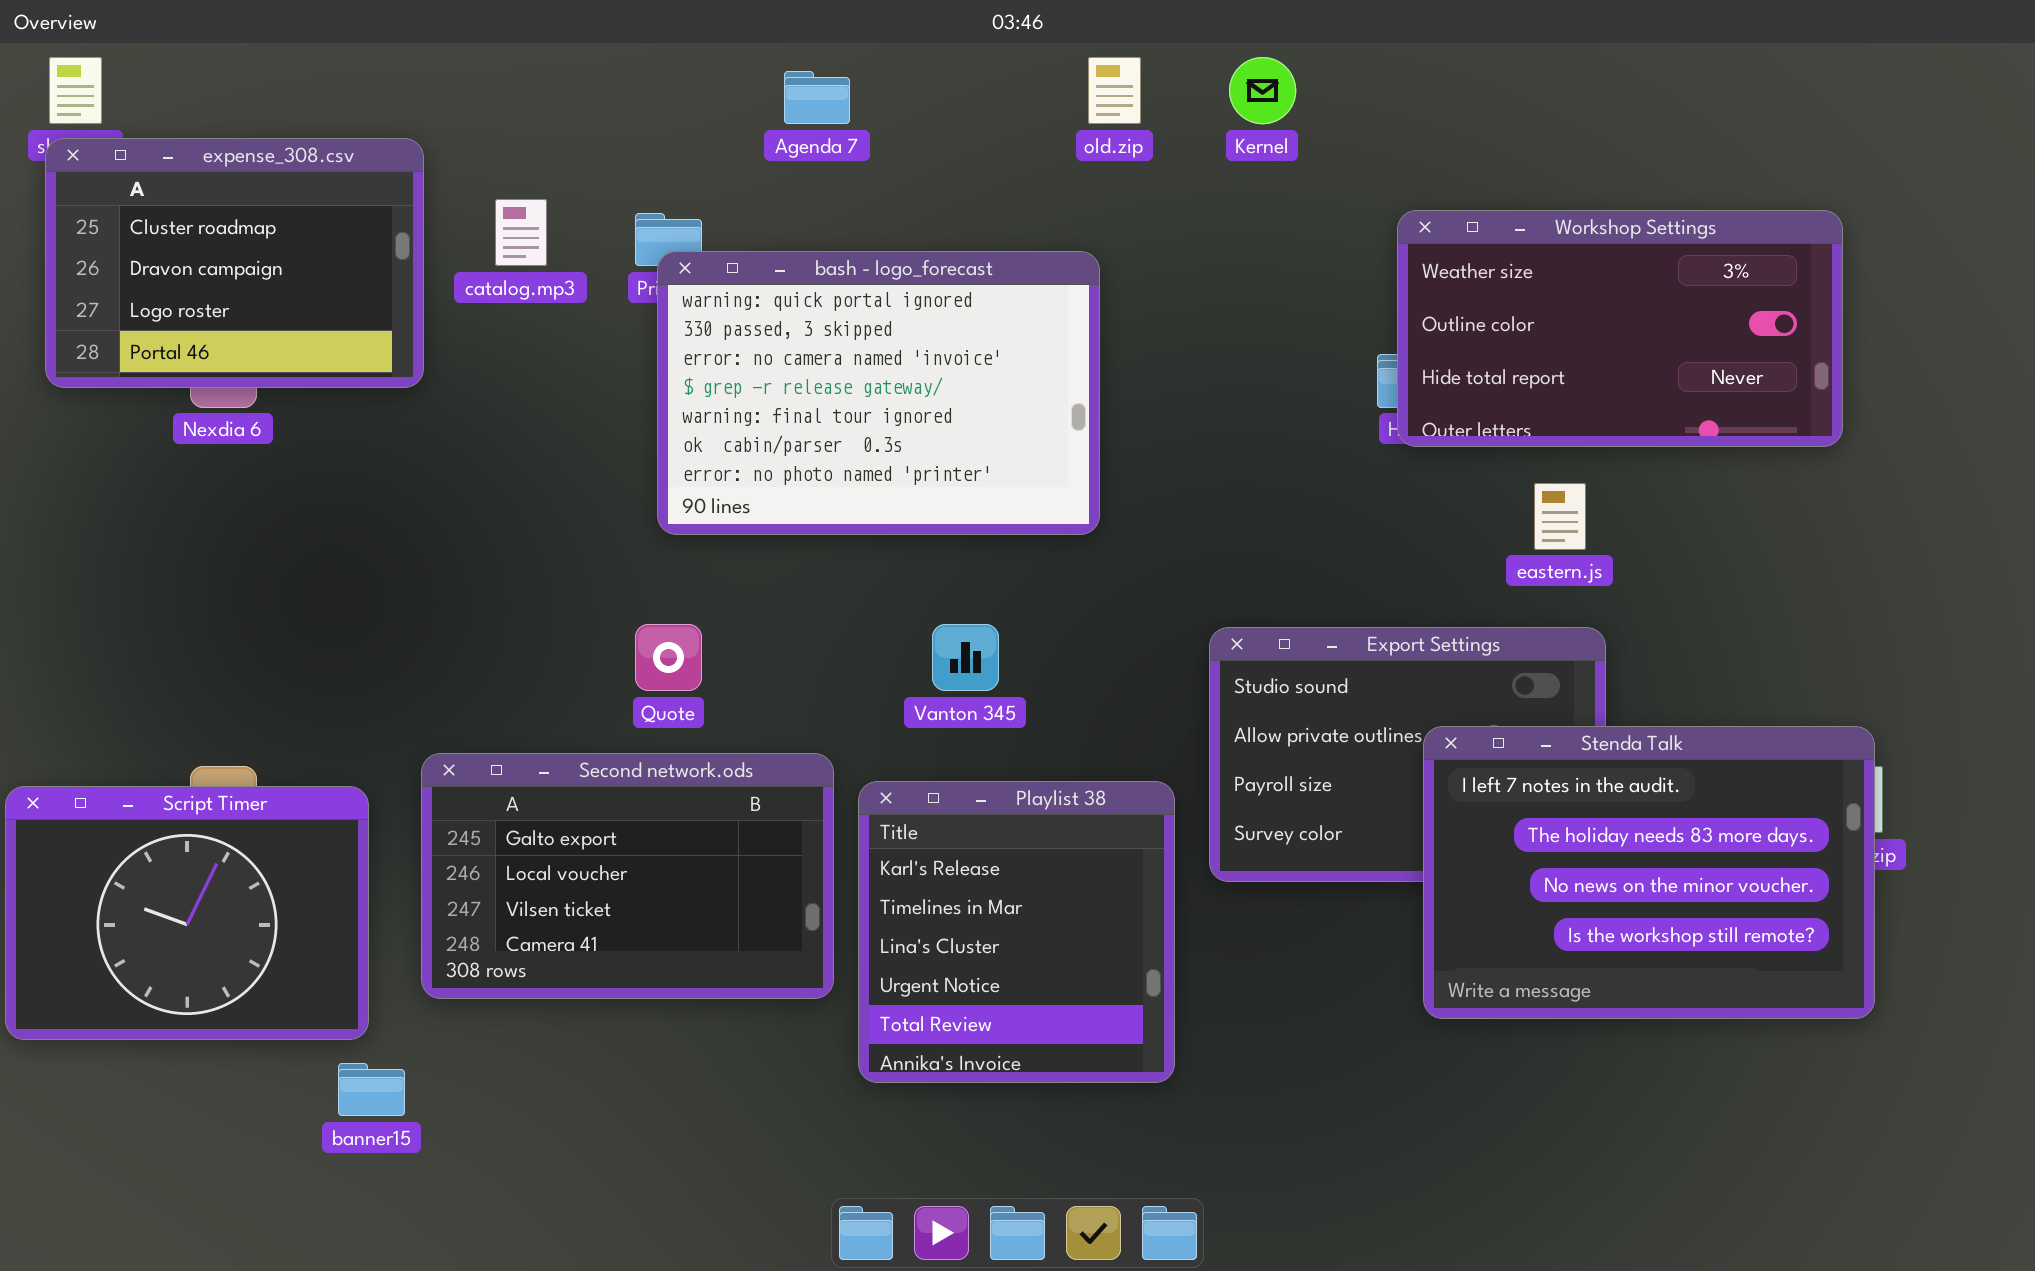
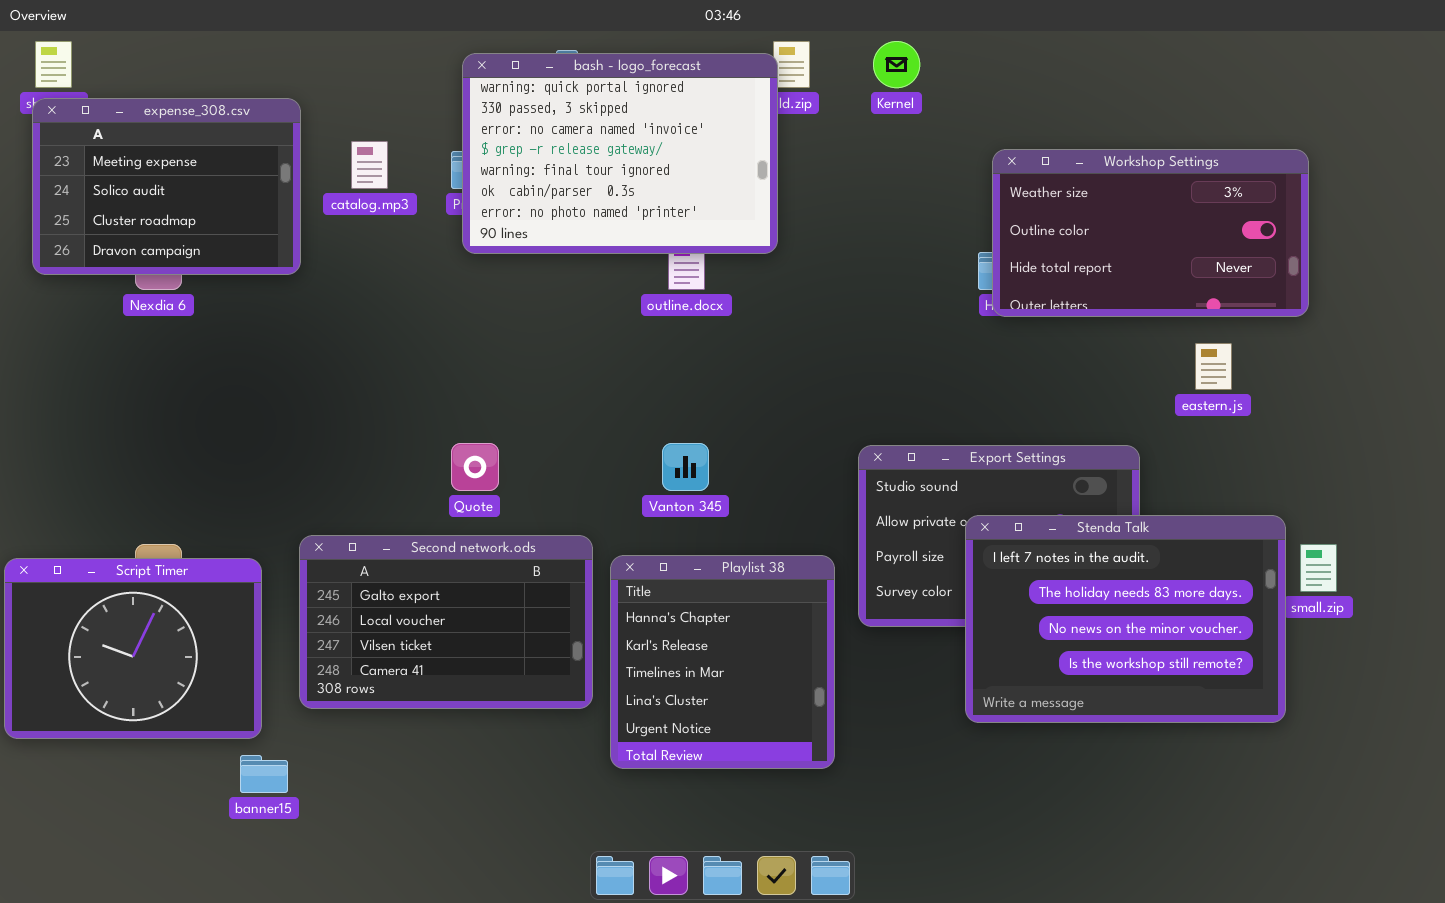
expense_308.csv: [45,138,424,388] -> [32,98,301,275], scrolled up 2 rows
bash - logo_forecast: [657,251,1100,535] -> [462,53,778,254], moved
eastern.js: [1534,483,1586,550] -> [1195,343,1232,390], moved
Stenda Talk: [1423,726,1875,1019] -> [965,515,1286,723], moved
Playlist 38: [858,781,1175,1083] -> [610,555,835,769], scrolled up 1 row

